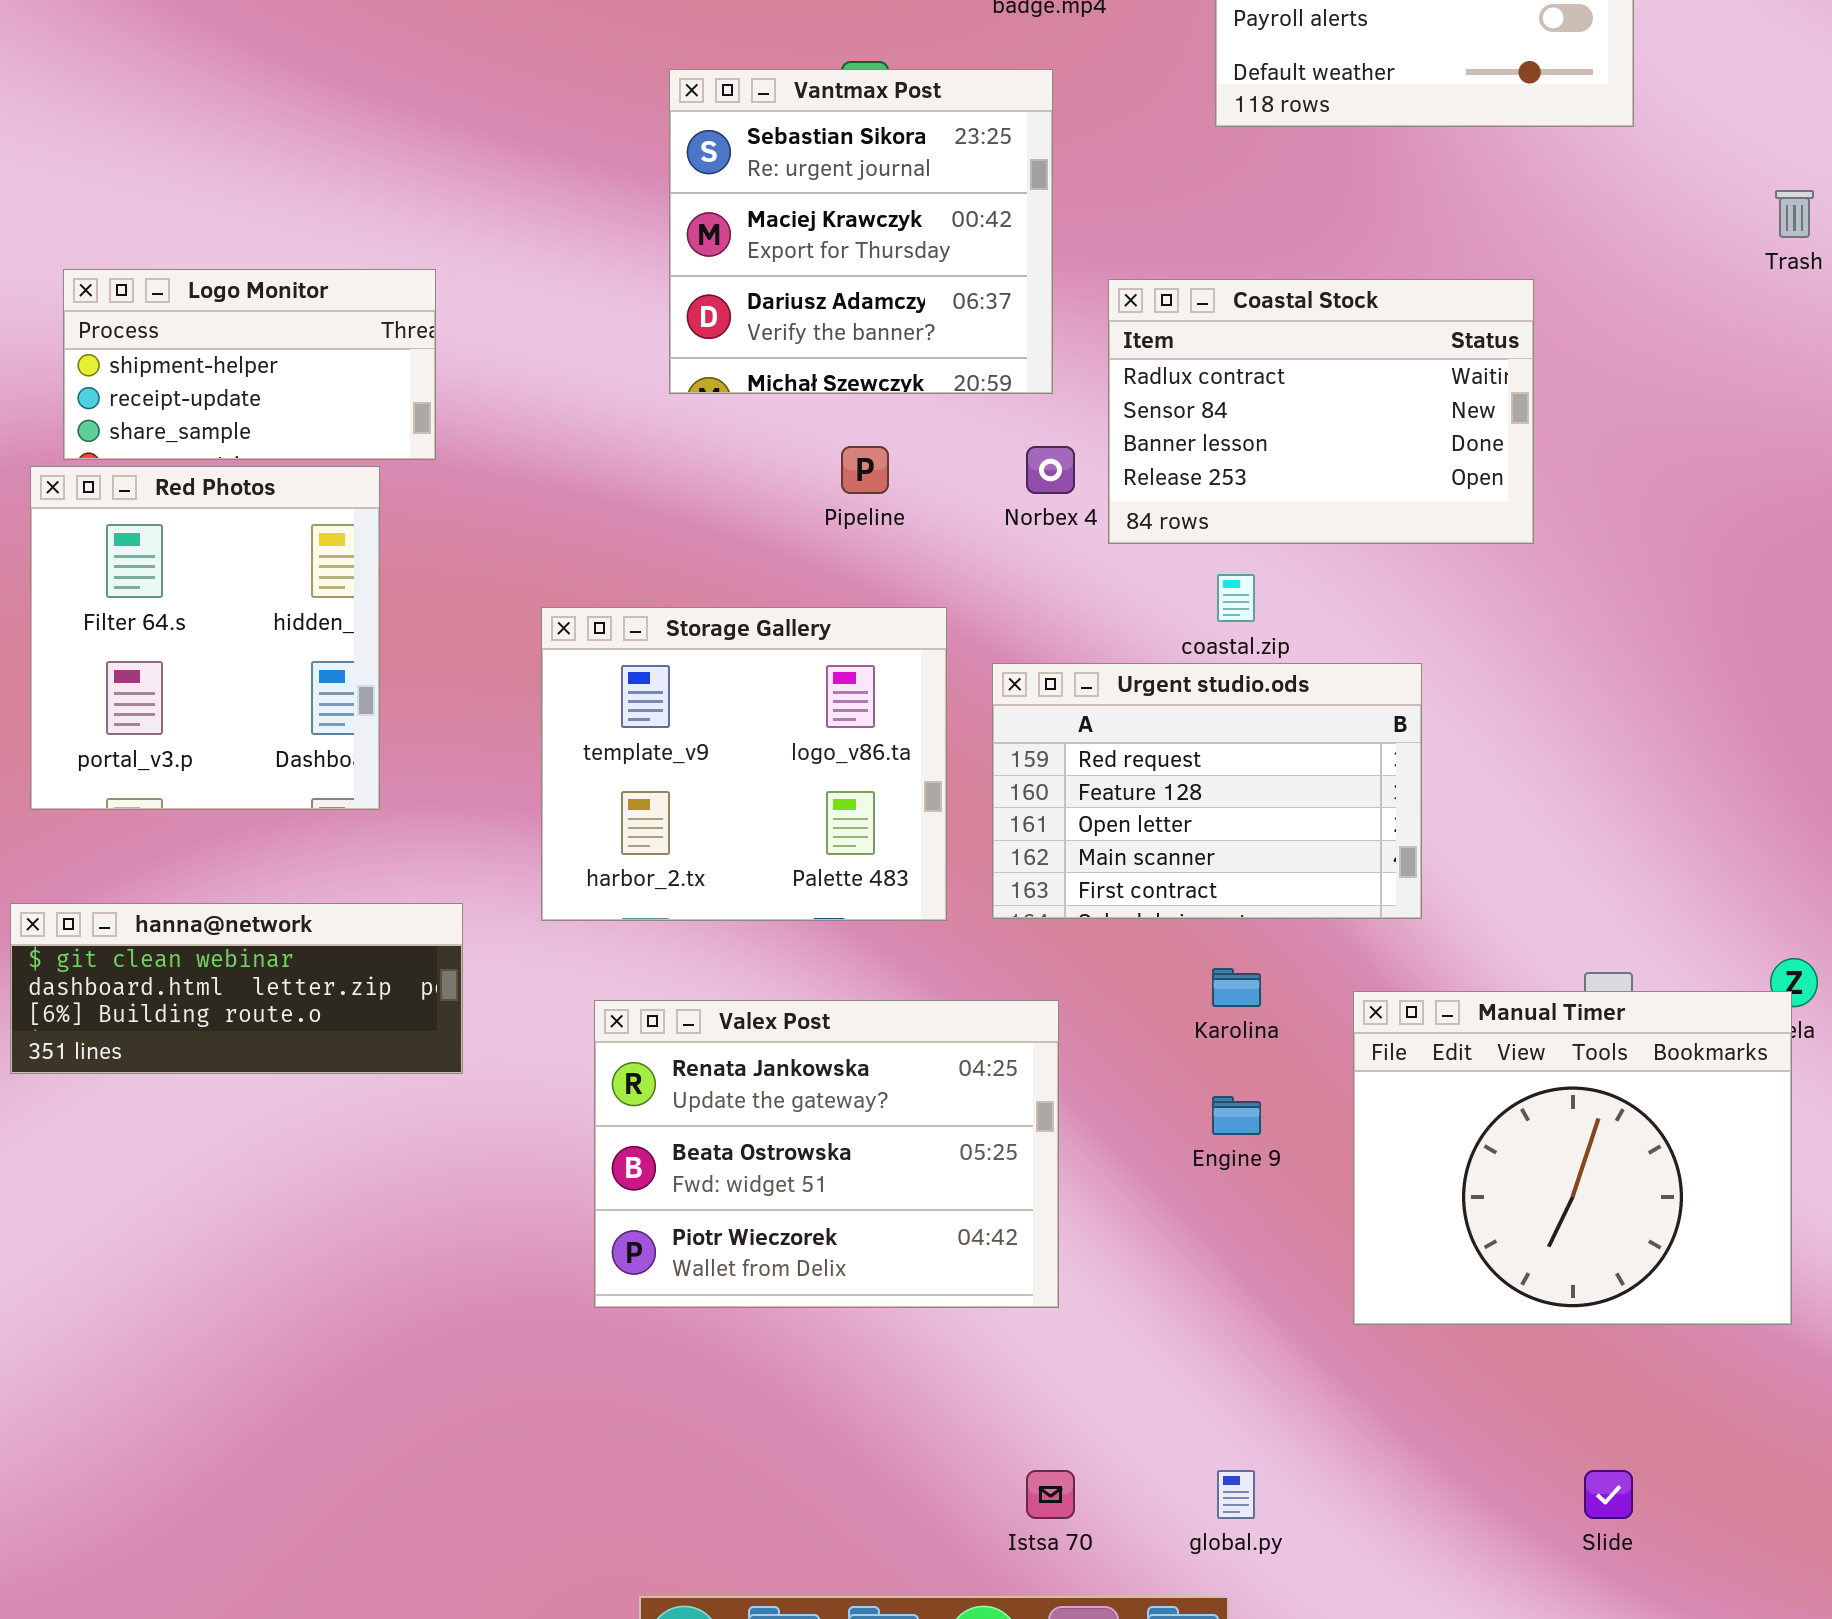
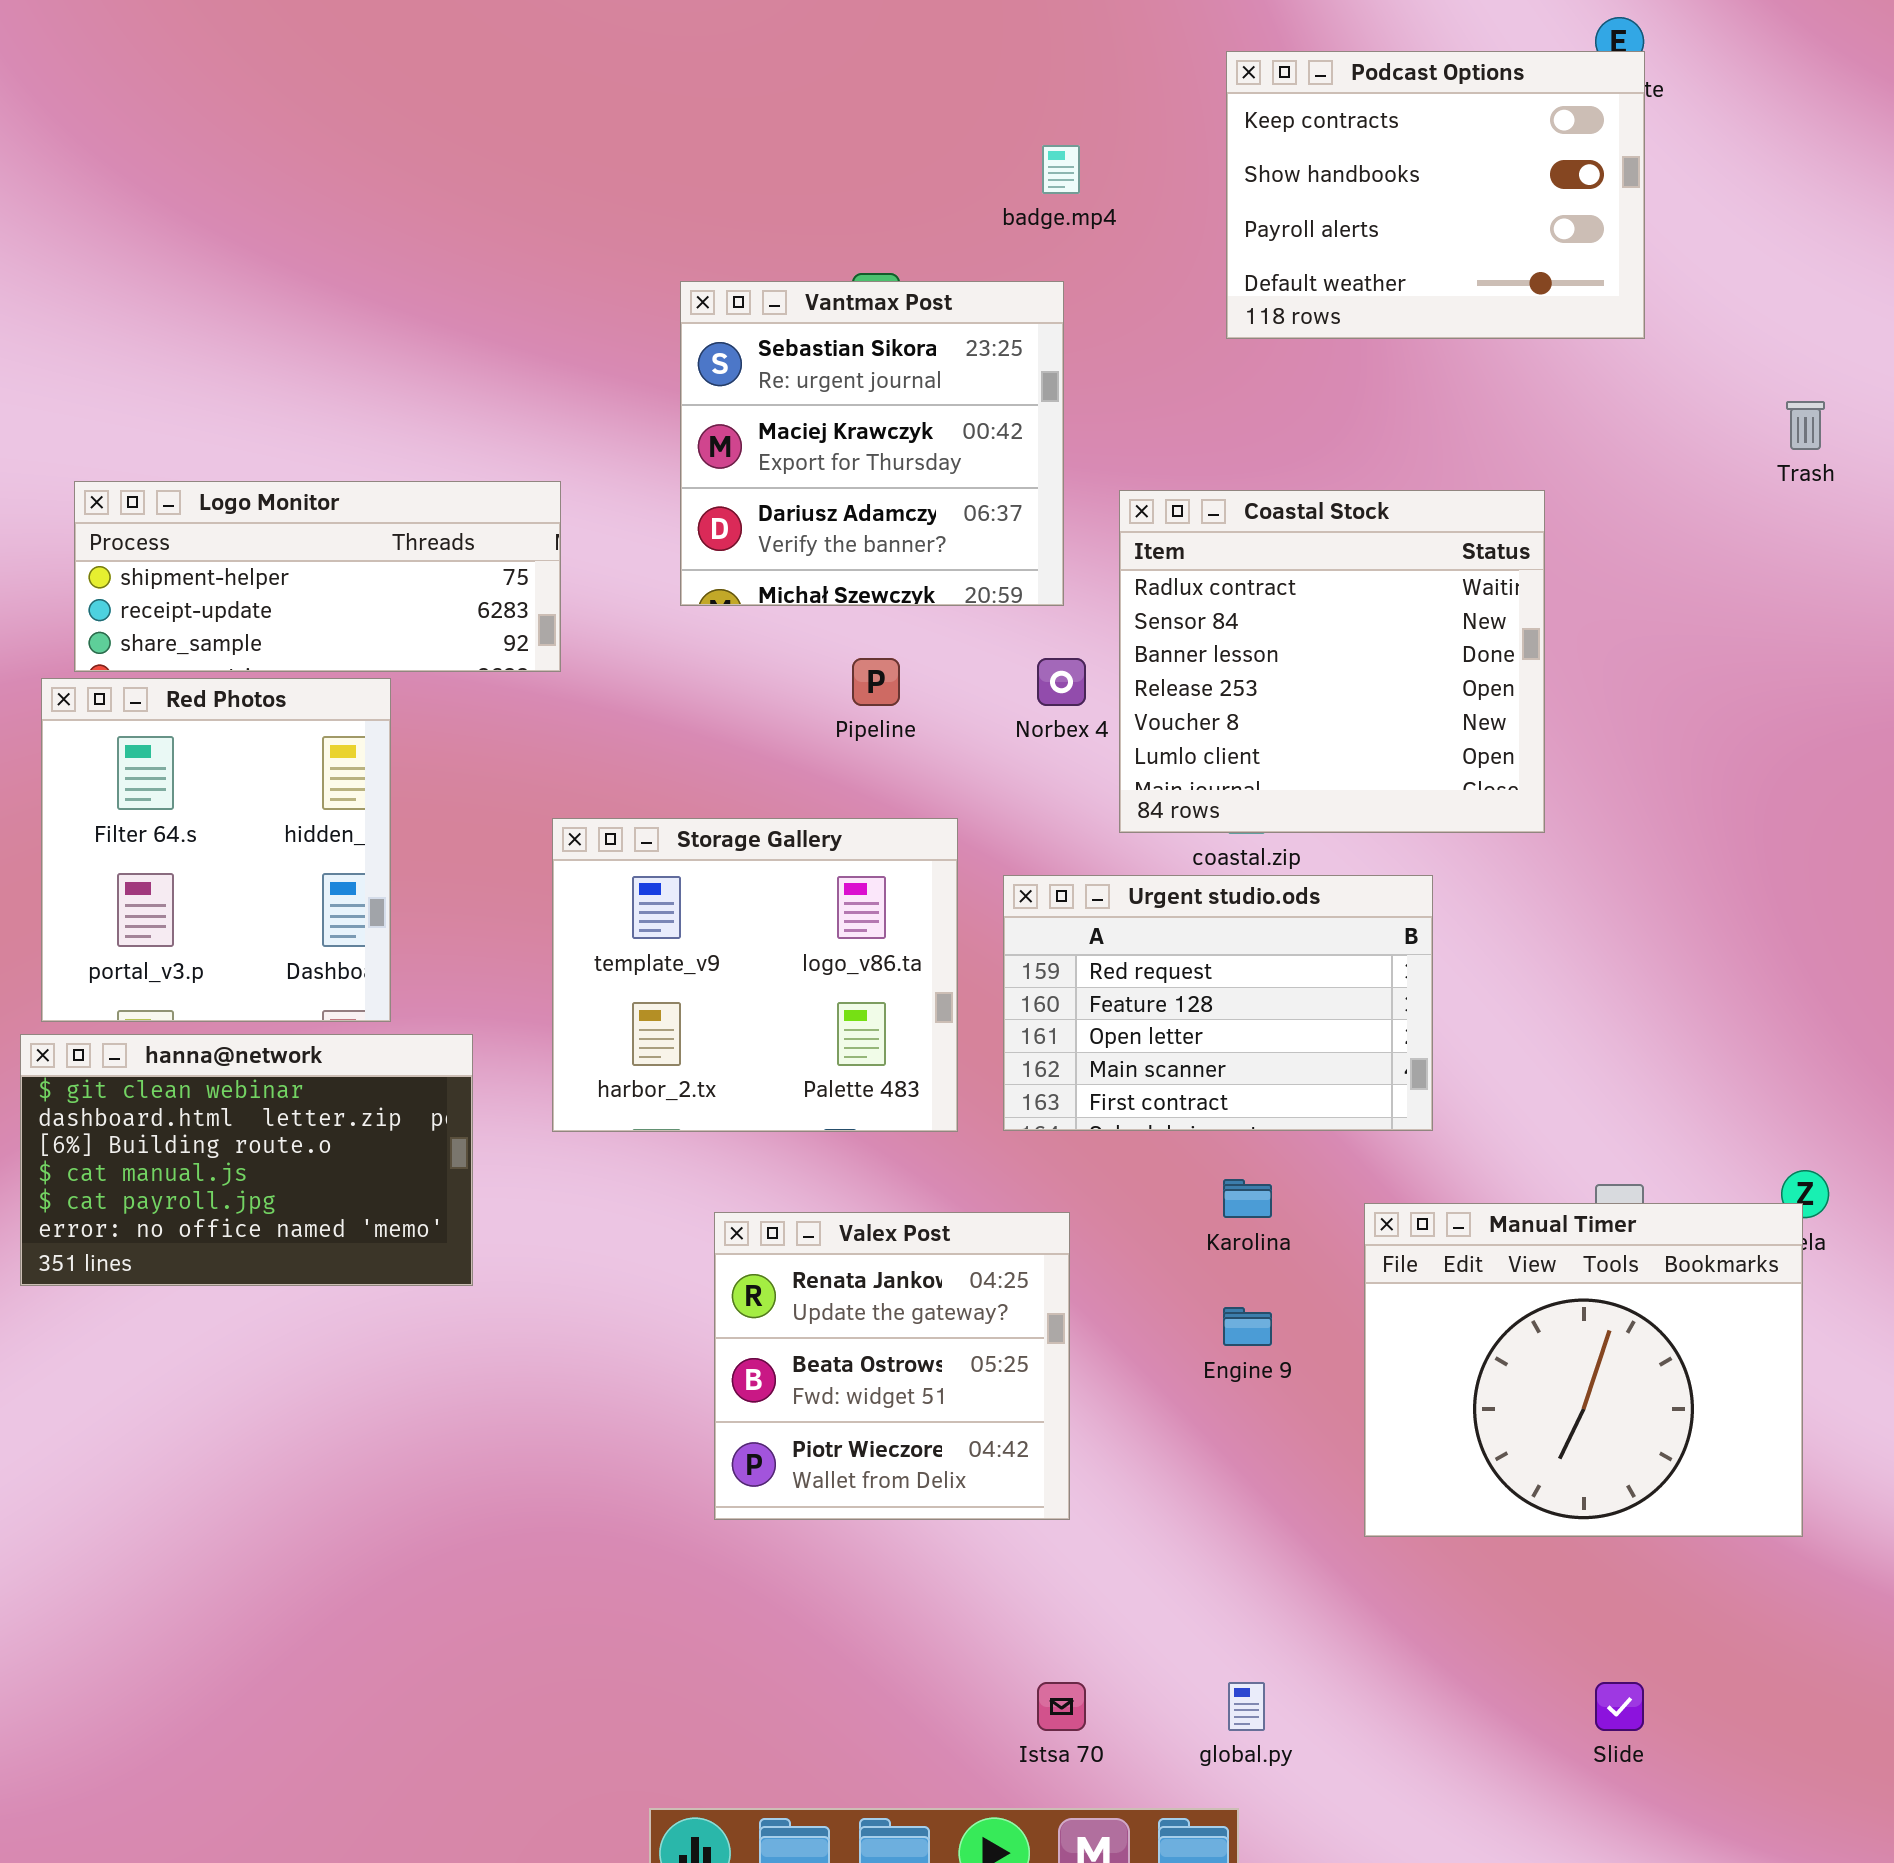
Logo Monitor: [63,269,436,460] -> [74,481,561,672], resized
Coastal Stock: [1108,279,1534,544] -> [1119,490,1545,833], resized
hanna@network: [10,903,463,1074] -> [20,1034,473,1286], resized
Valex Post: [594,1000,1059,1308] -> [714,1212,1070,1520], resized

